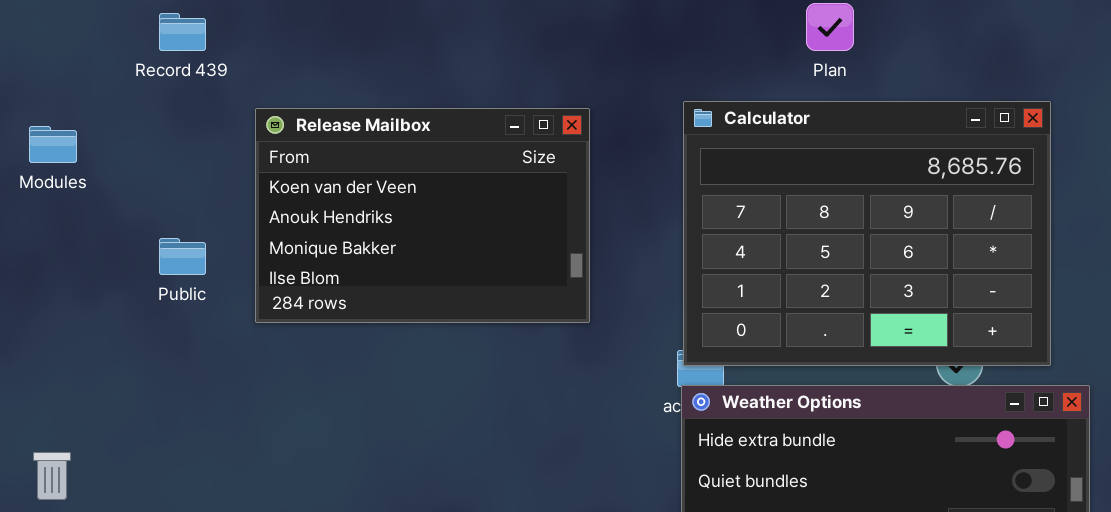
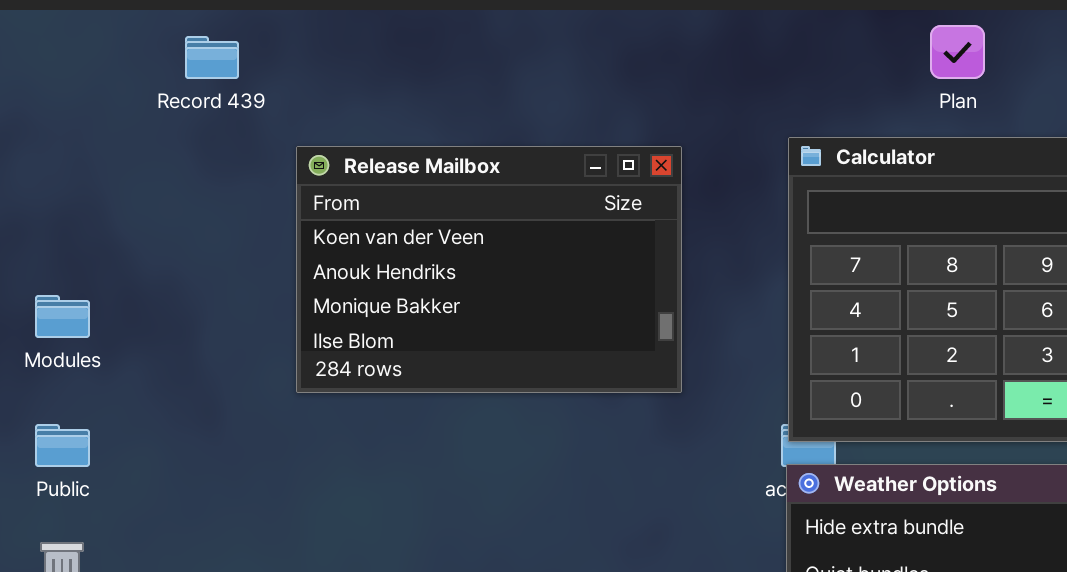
Modules: [29,126,77,163] -> [35,295,90,338], moved
Public: [159,238,206,275] -> [35,424,90,467], moved

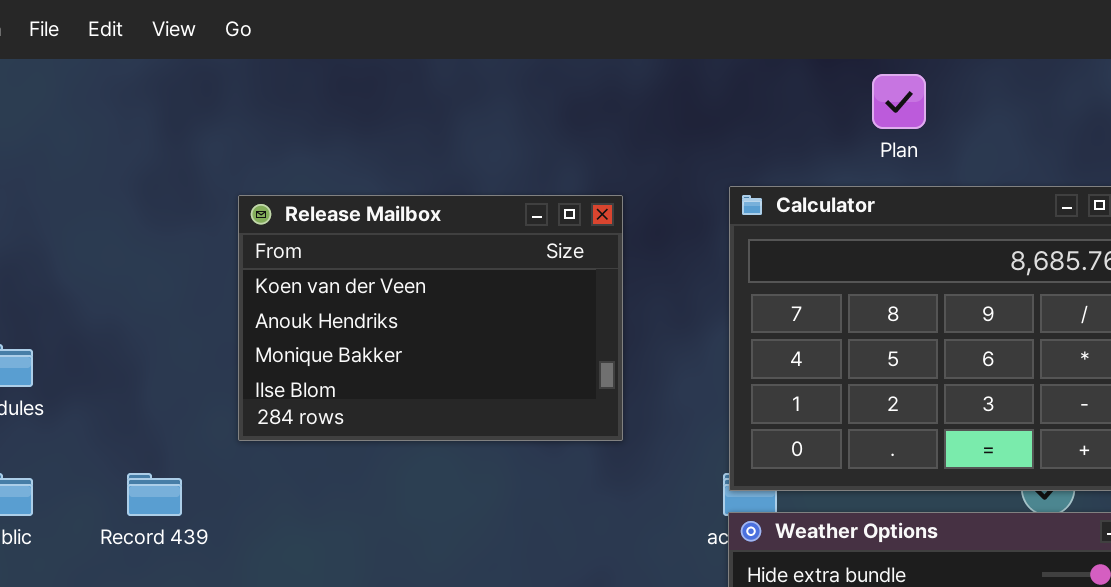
Record 439: [185,36,239,79] -> [127,473,182,516], moved

